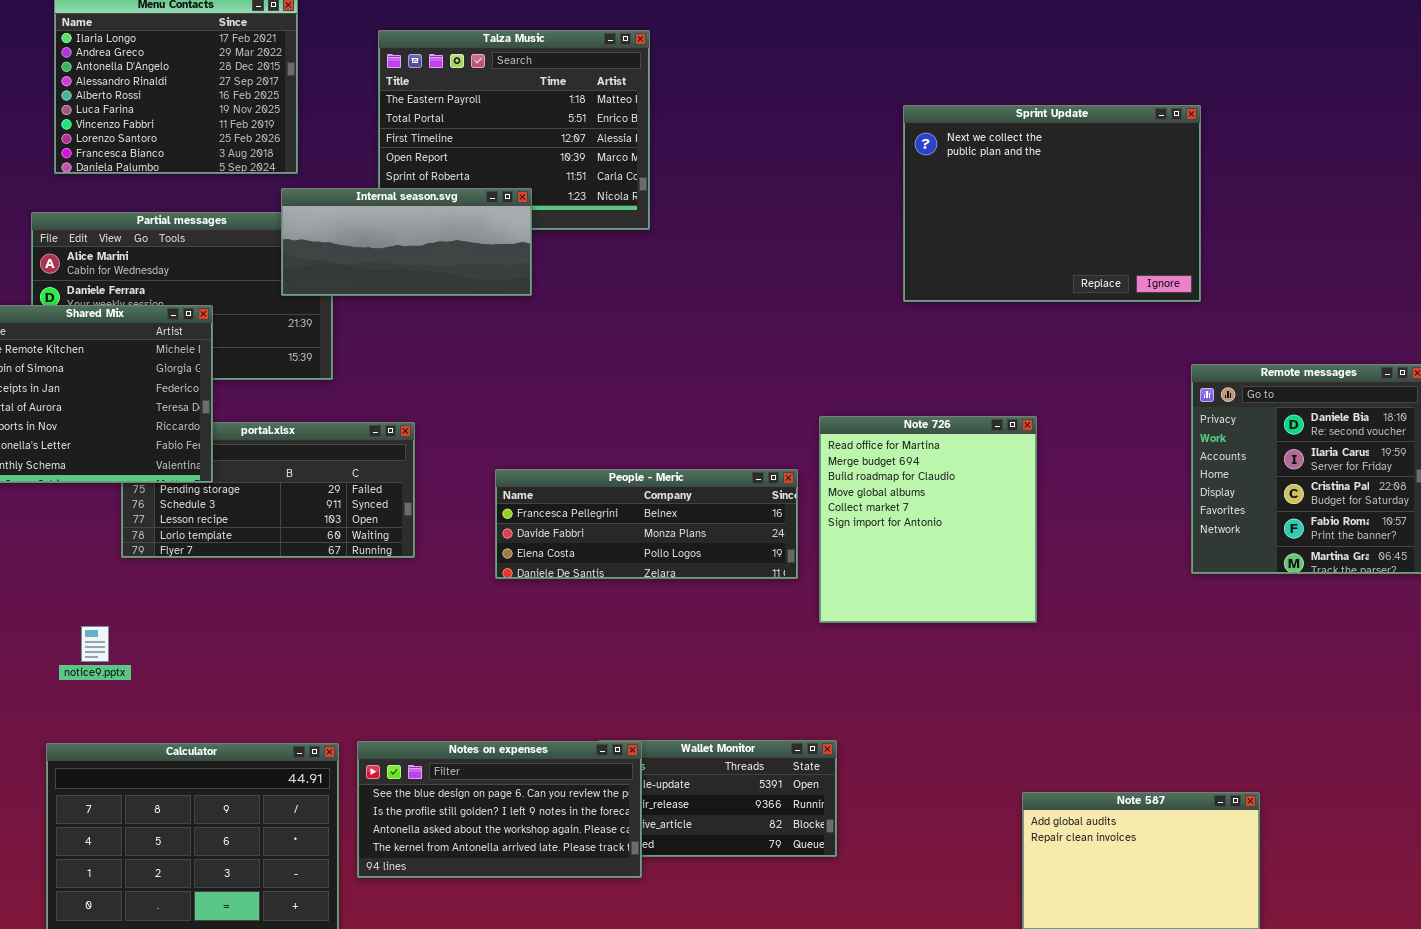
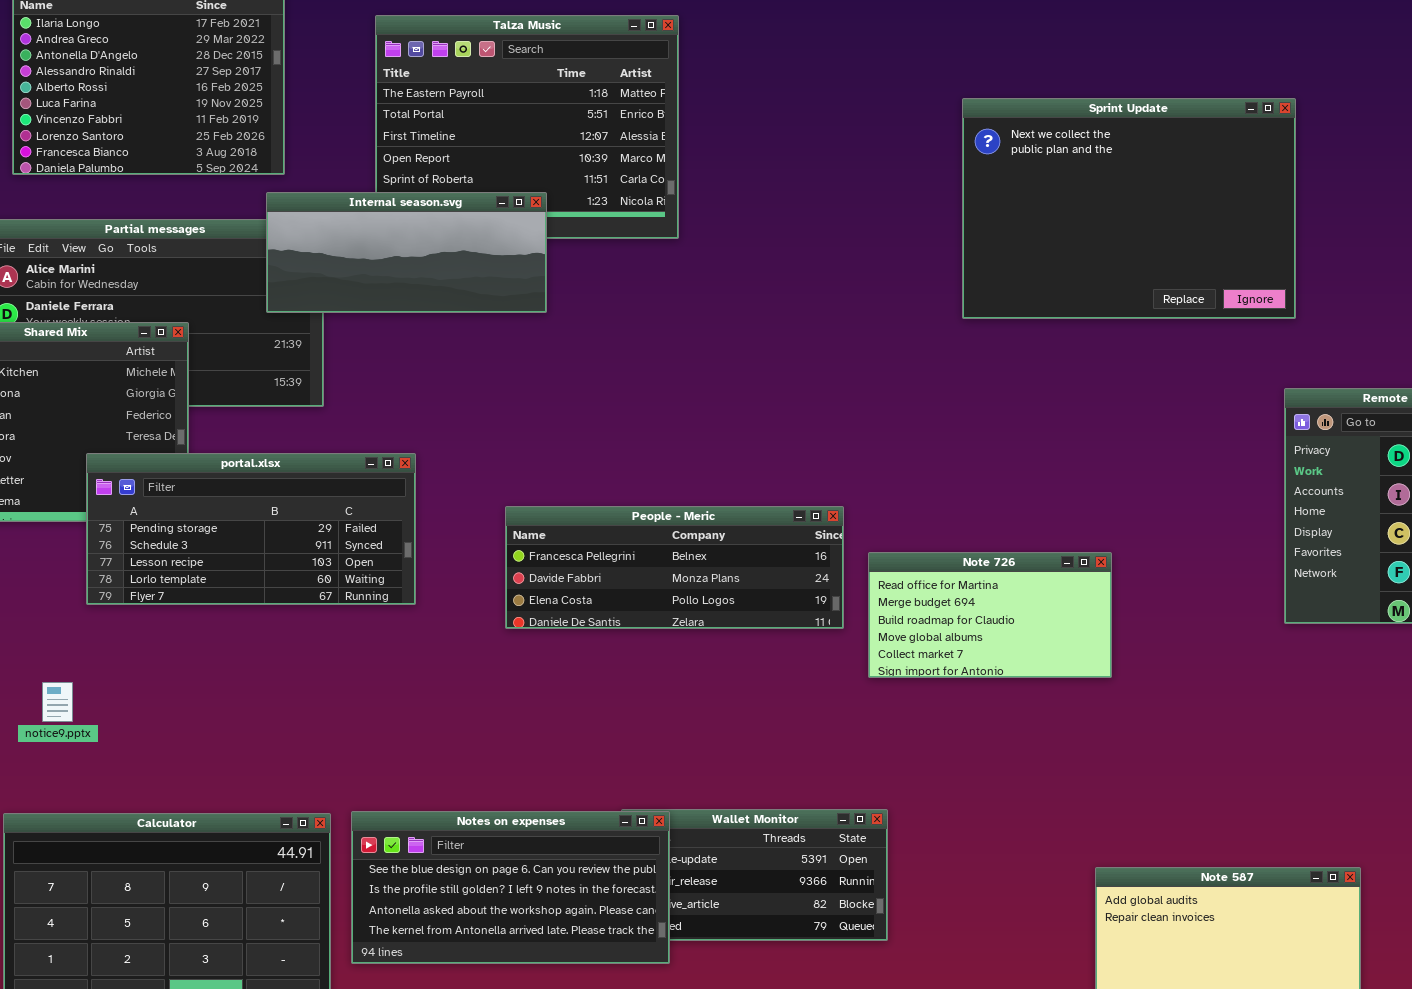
Note 726: [819,416,1037,623] -> [868,552,1112,678], resized
portal.xlsx: [121,422,415,558] -> [86,453,416,605], raised

